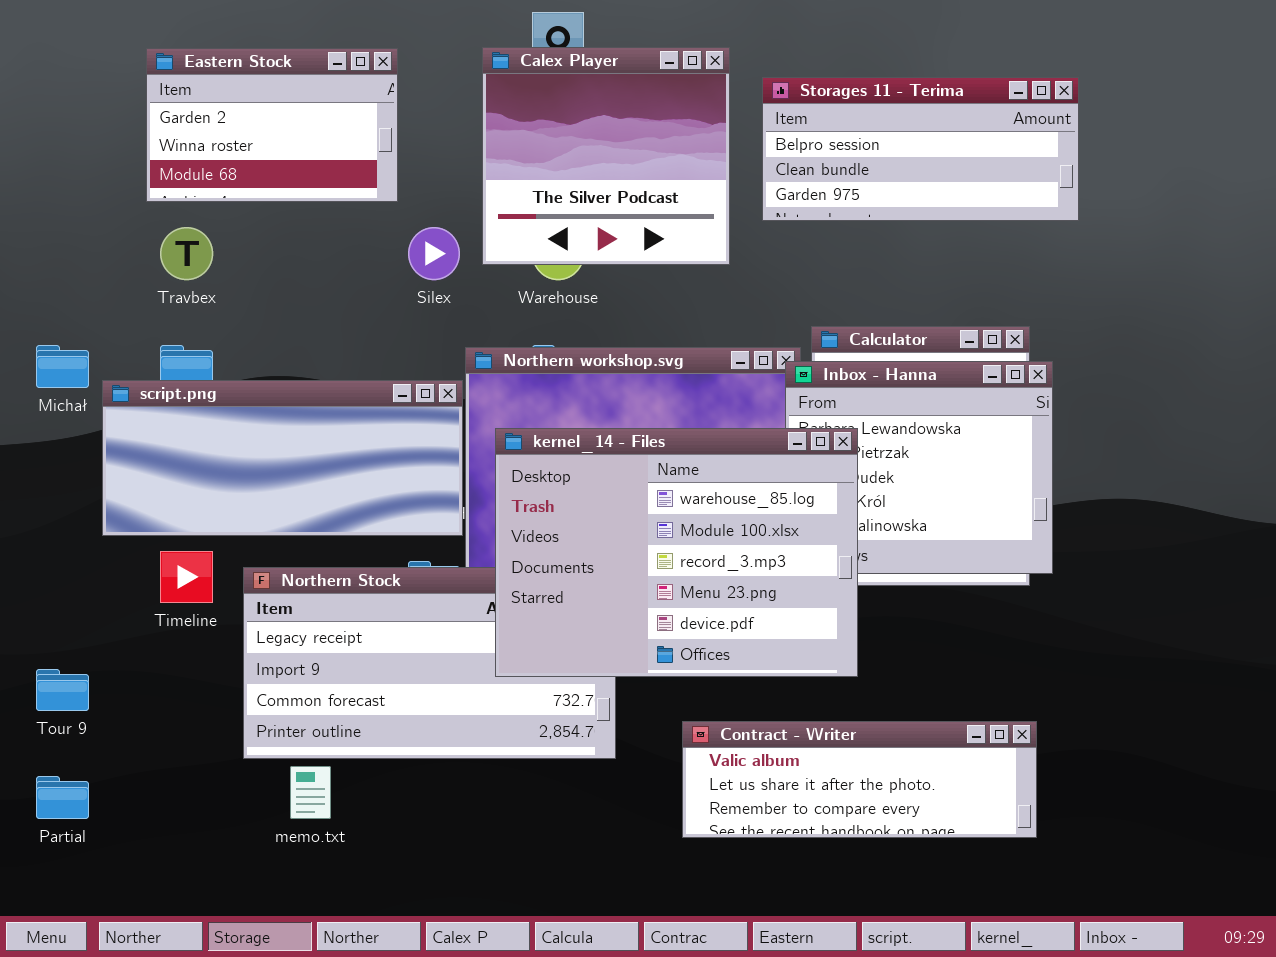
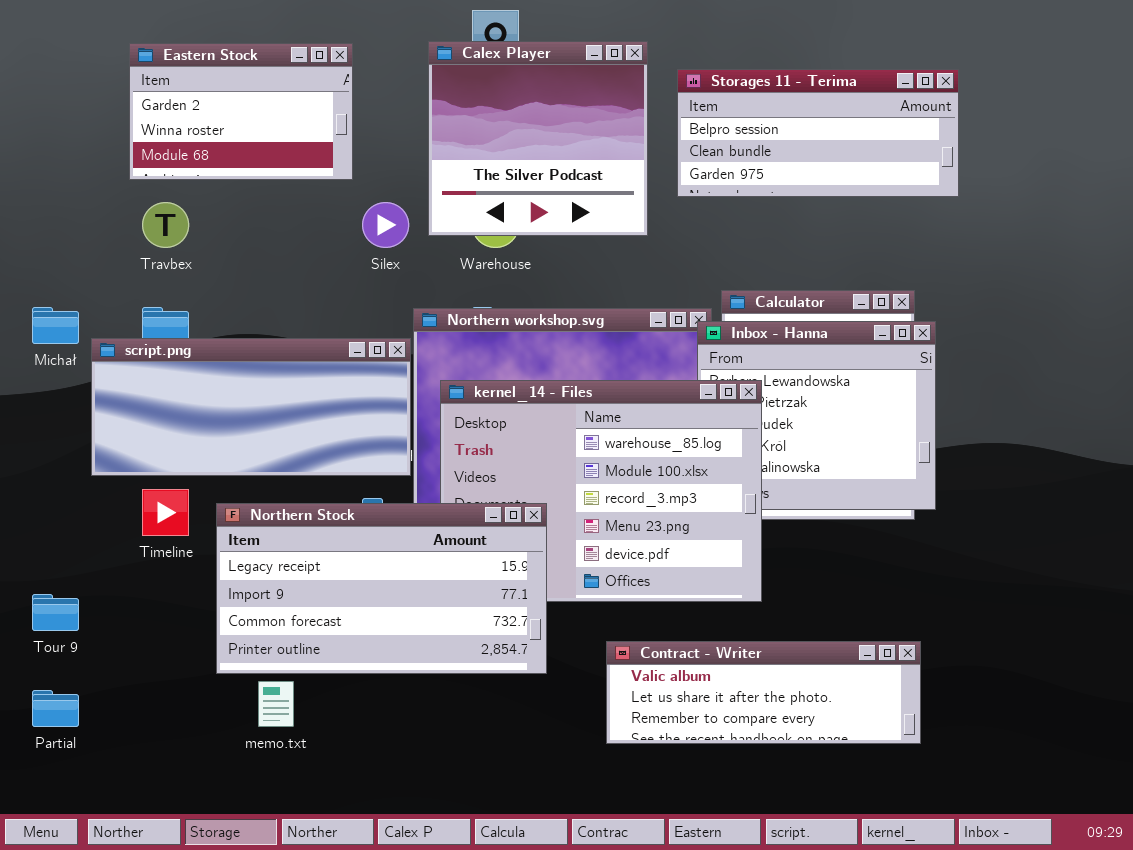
Northern Stock: [243,567,616,759] -> [216,503,547,674], raised

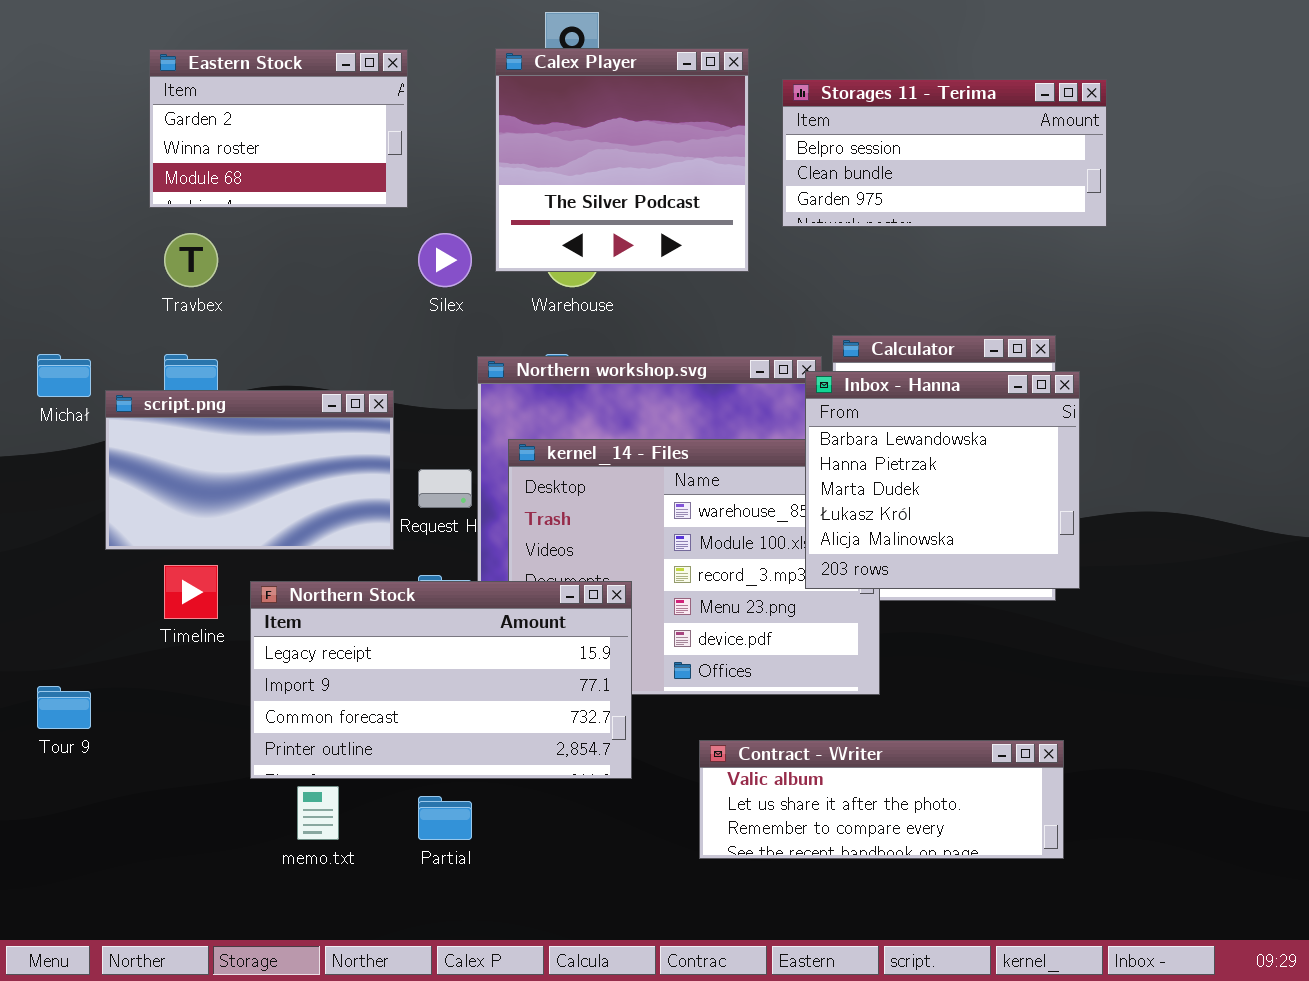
Inbox - Hanna: [697,321,936,510] -> [805,371,1080,589], raised
script.png: [91,338,411,476] -> [105,390,394,550], resized
Partial: [32,690,79,727] -> [418,796,472,840], moved

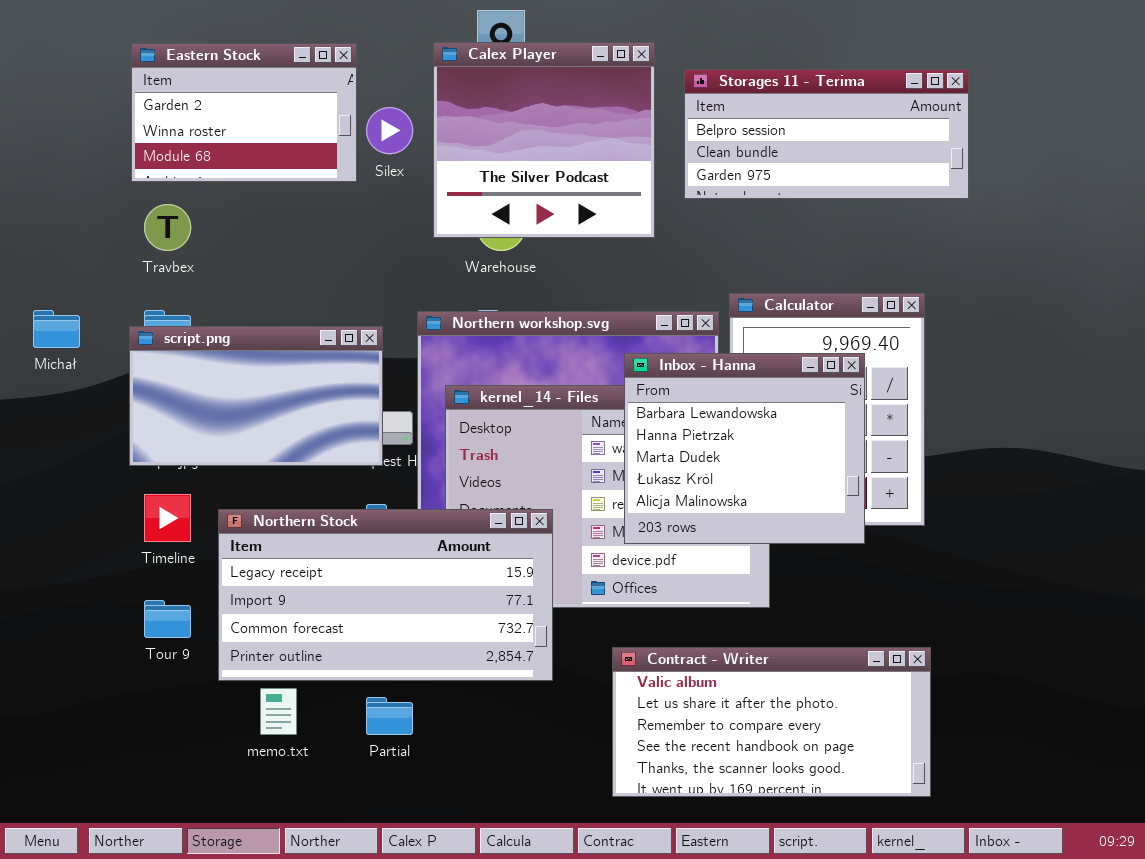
Silex: [418,233,472,287] -> [366,107,413,154], moved
Inbox - Hanna: [805,371,1080,589] -> [624,353,865,544], moved
script.png: [105,390,394,550] -> [129,326,383,466], moved
Tour 9: [37,686,91,729] -> [144,600,191,638], moved
Contract - Writer: [699,740,1064,859] -> [612,647,931,797], resized

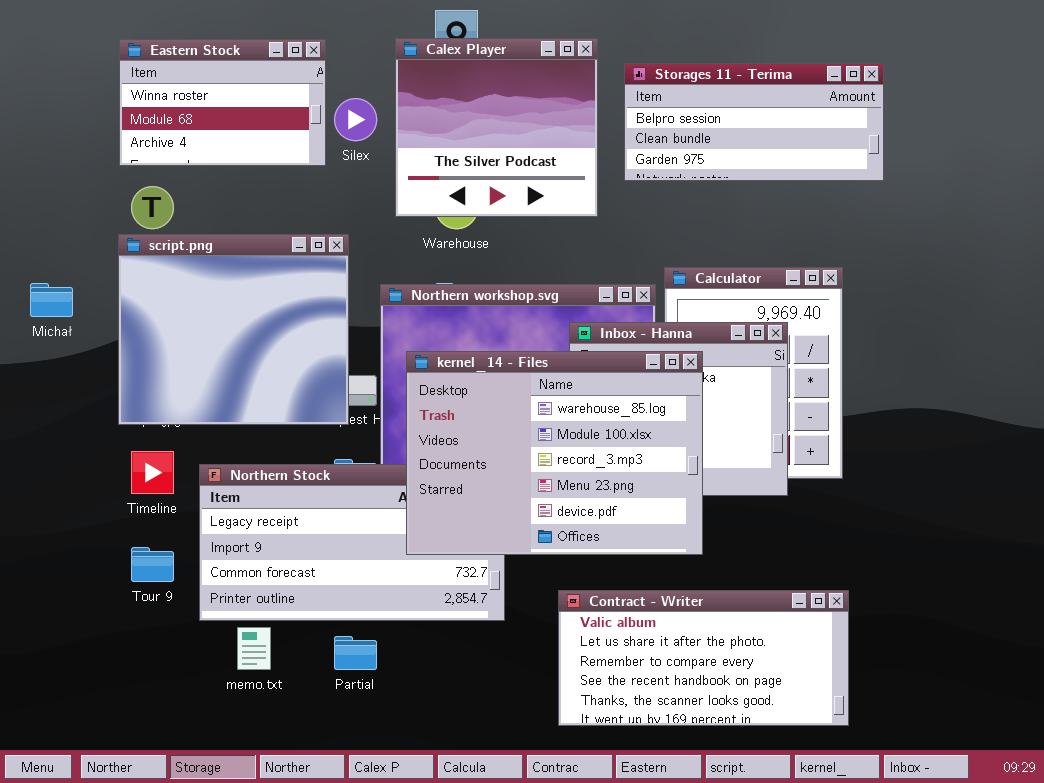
Eastern Stock: [131,43,357,182] -> [119,39,326,166], scrolled down 1 row
script.png: [129,326,383,466] -> [118,234,349,425], resized
kernel_14 - Files: [445,385,770,608] -> [406,351,703,555], raised

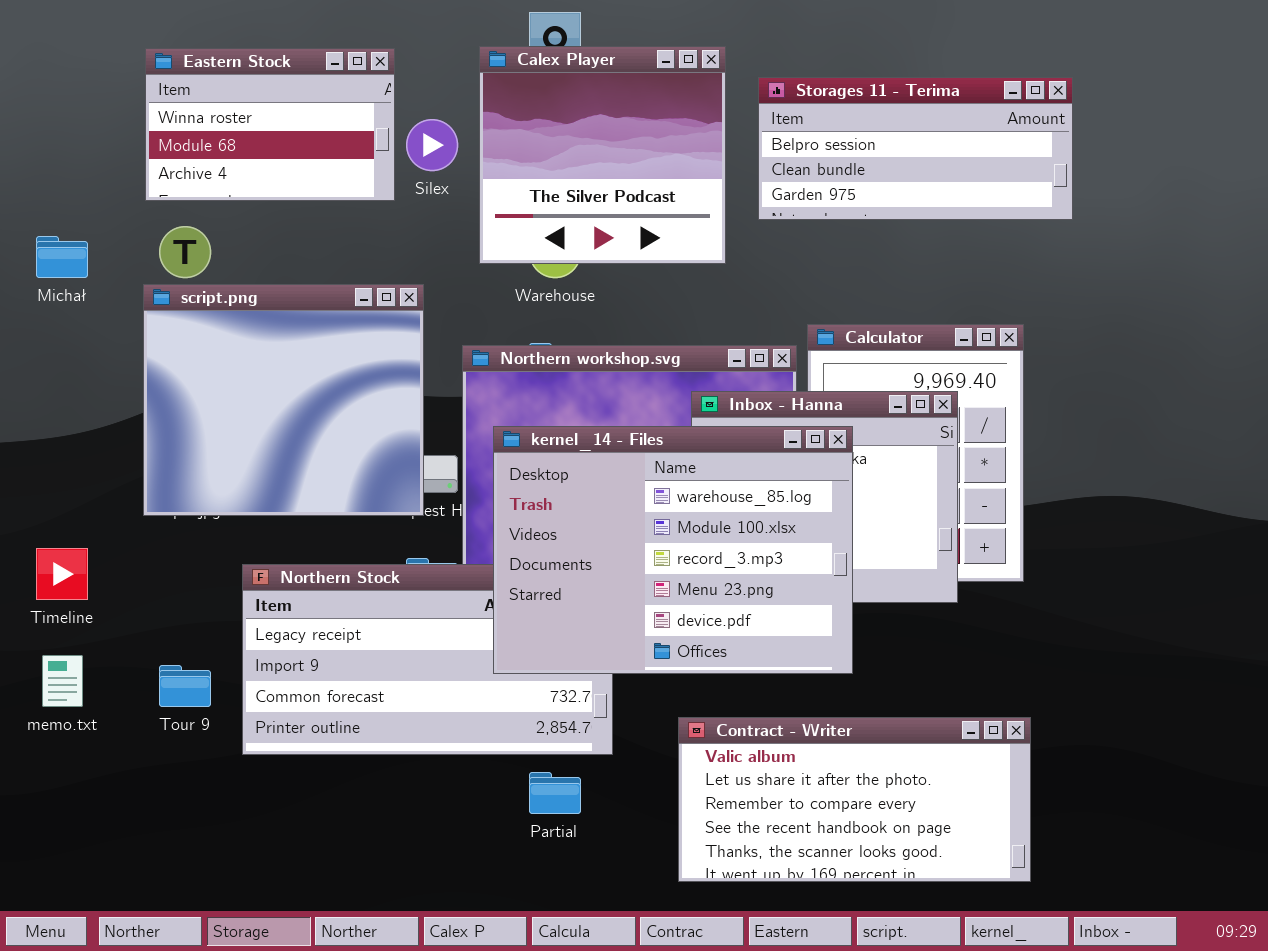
Michał: [30,283,73,317] -> [36,236,88,278], moved
Timeline: [131,451,174,494] -> [36,548,88,600], moved
memo.txt: [237,627,271,670] -> [42,655,83,707], moved
Partial: [334,636,377,670] -> [529,772,581,814], moved

